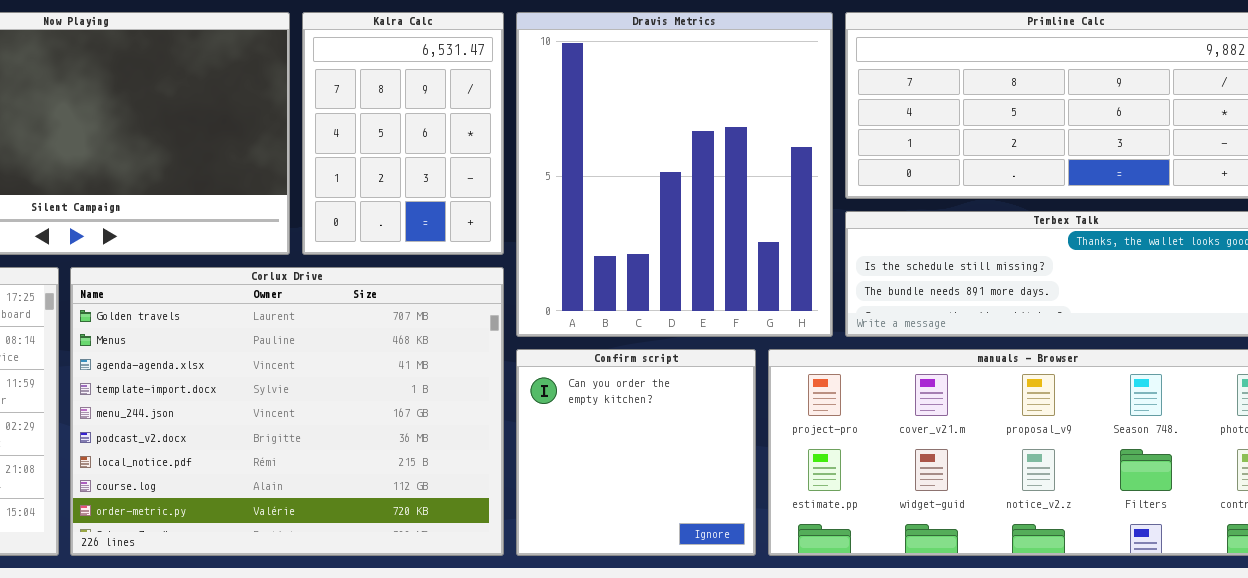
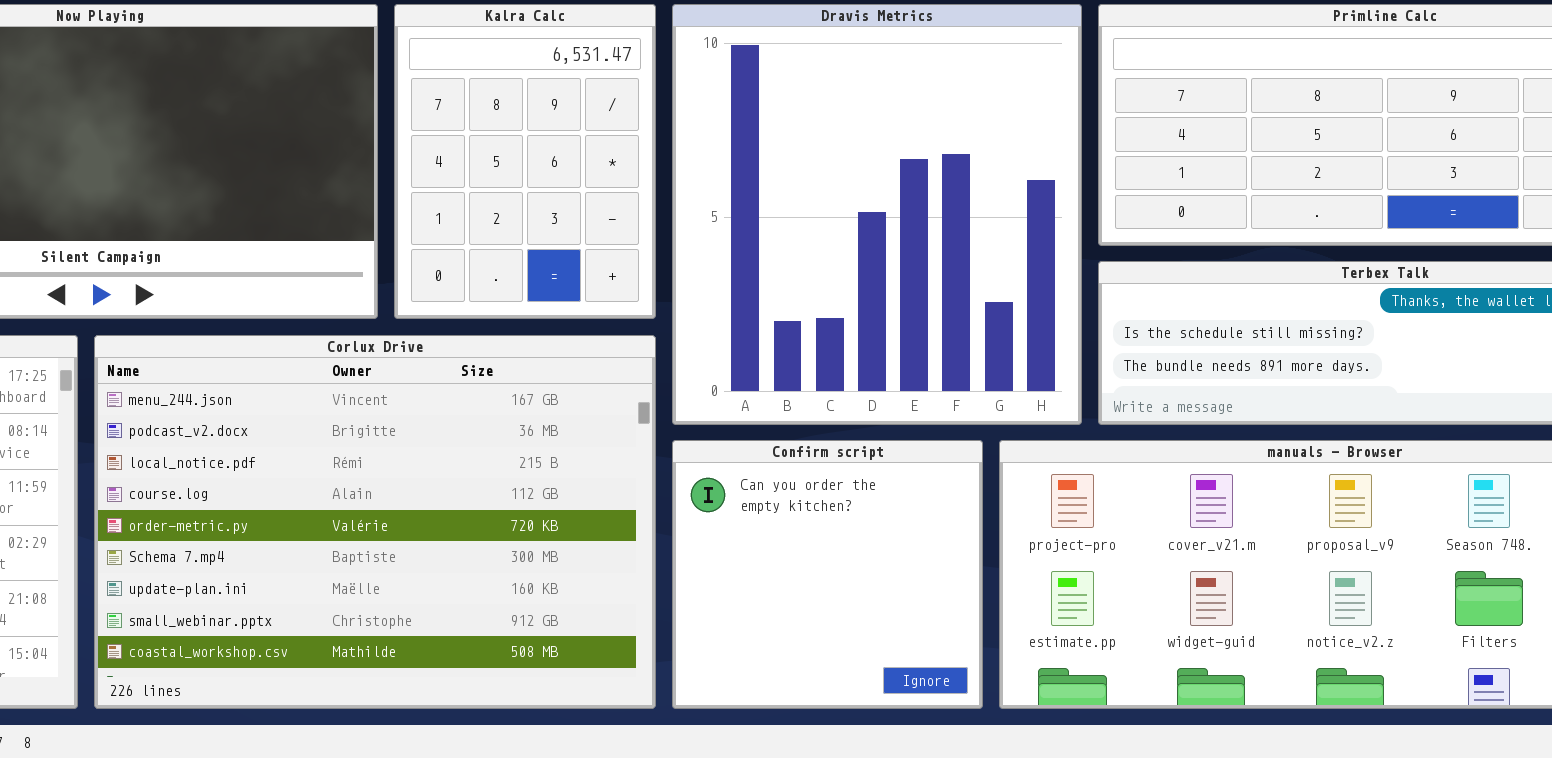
Corlux Drive: [70,267,504,556] -> [94,335,656,709], scrolled down 4 rows

